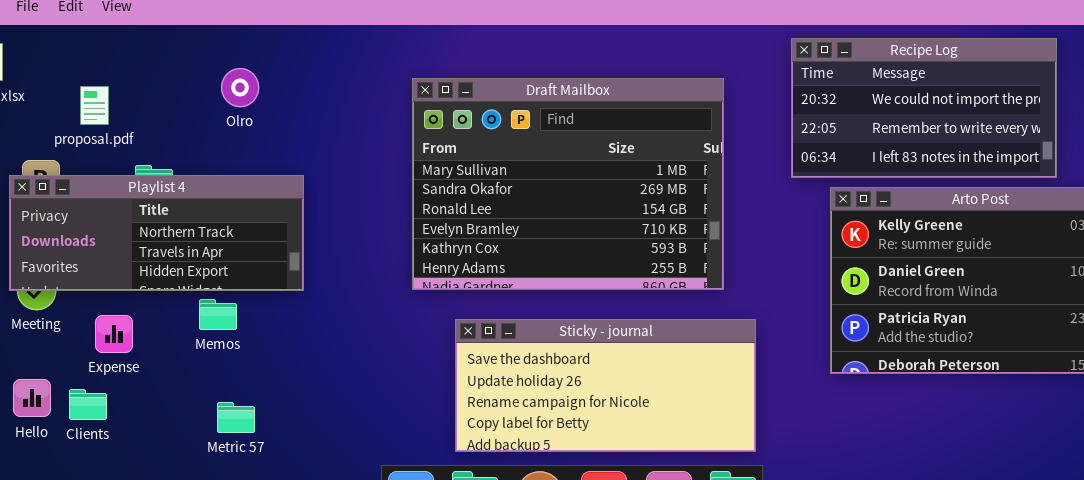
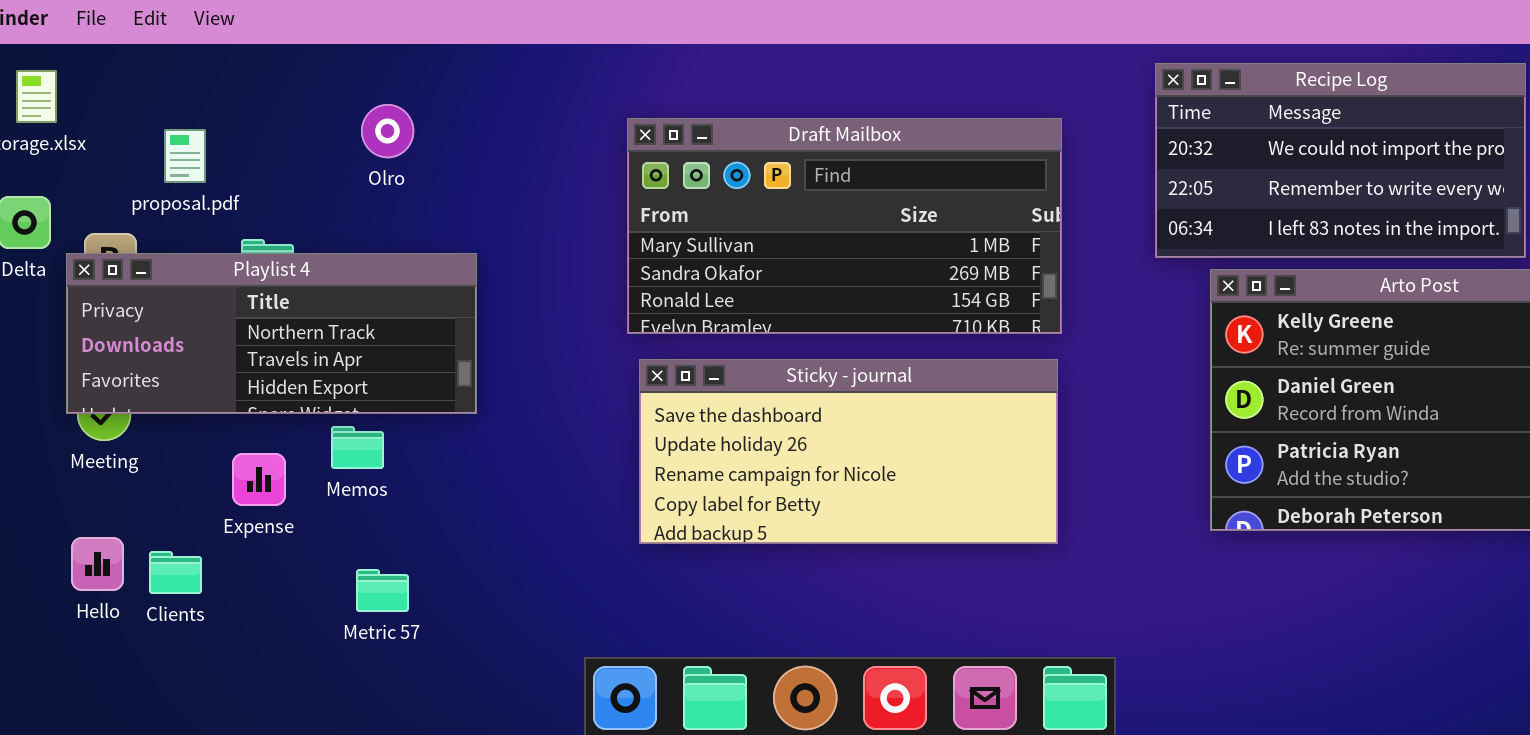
Draft Mailbox: [412,78,724,290] -> [627,118,1062,334], resized
Expense: [95,315,133,353] -> [232,453,286,506], moved
Sticky - journal: [455,319,756,452] -> [639,359,1058,544], moved

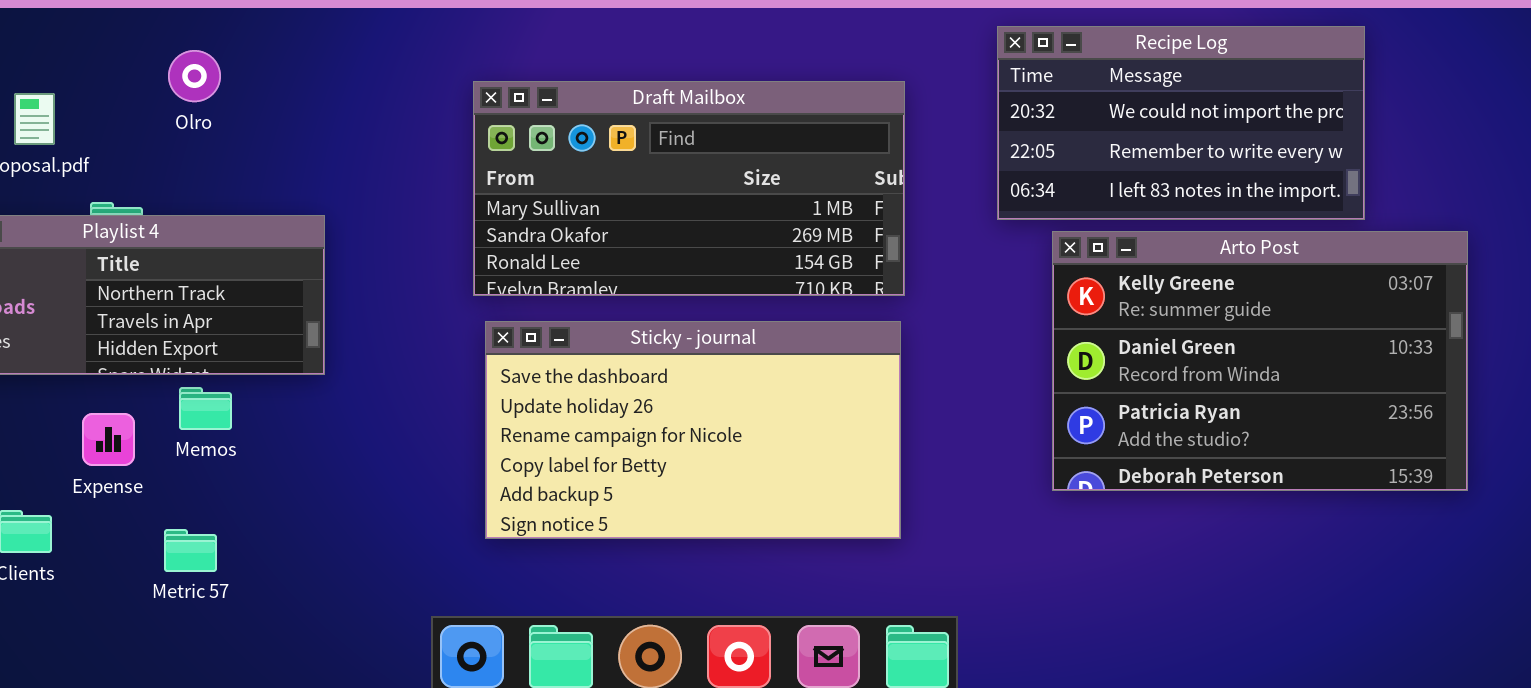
Olro: [361,104,414,158] -> [168,50,221,102], moved
Sticky - journal: [639,359,1058,544] -> [485,321,901,539], resized
Metric 57: [356,569,409,612] -> [164,529,217,572], moved

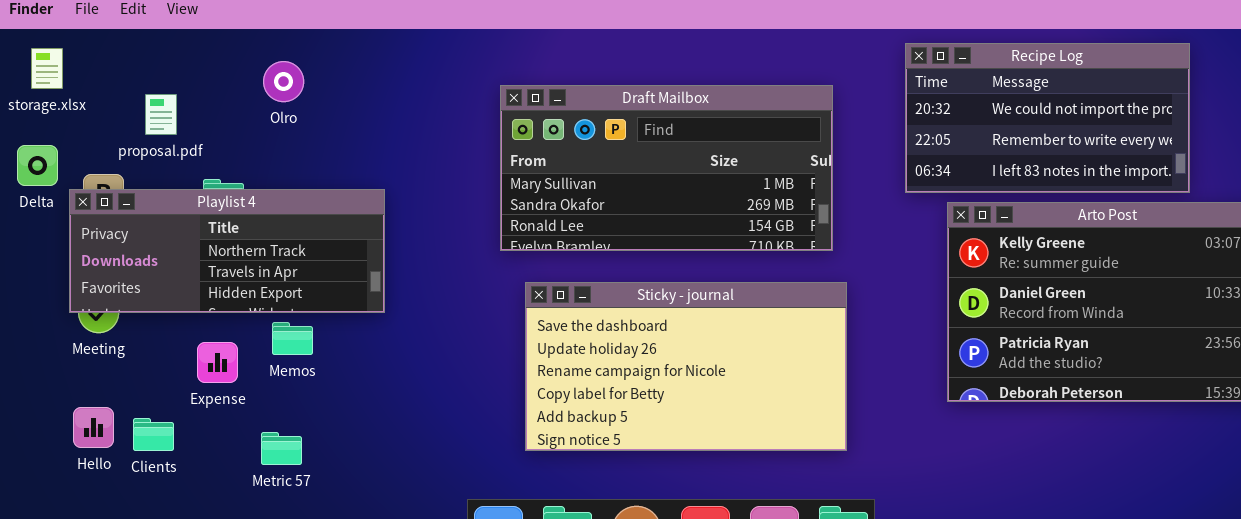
Sticky - journal: [485,321,901,539] -> [525,282,847,451], moved

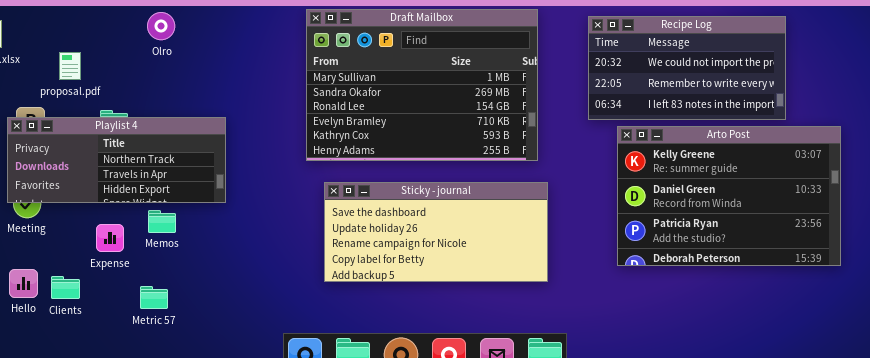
Olro: [263,61,304,102] -> [147,12,175,40], moved
Draft Mailbox: [500,85,833,251] -> [306,9,538,161], resized
Sticky - journal: [525,282,847,451] -> [324,182,548,282], resized

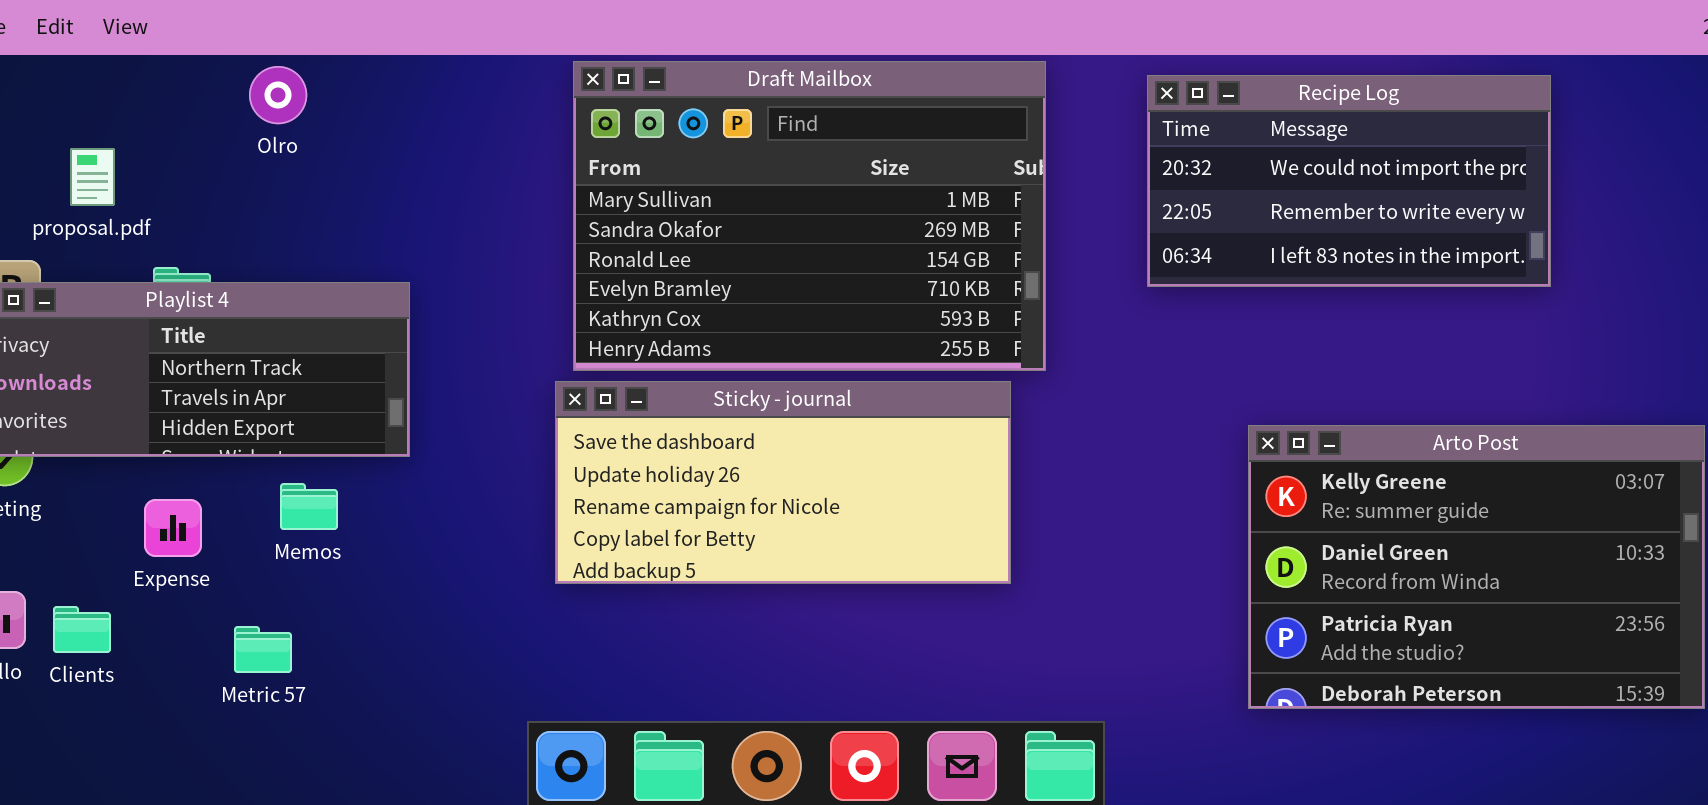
Arto Post: [617,126,841,266] -> [1248,425,1705,709], moved
Sticky - journal: [324,182,548,282] -> [555,381,1011,584], moved
Memos: [148,210,176,233] -> [280,483,338,530], moved

